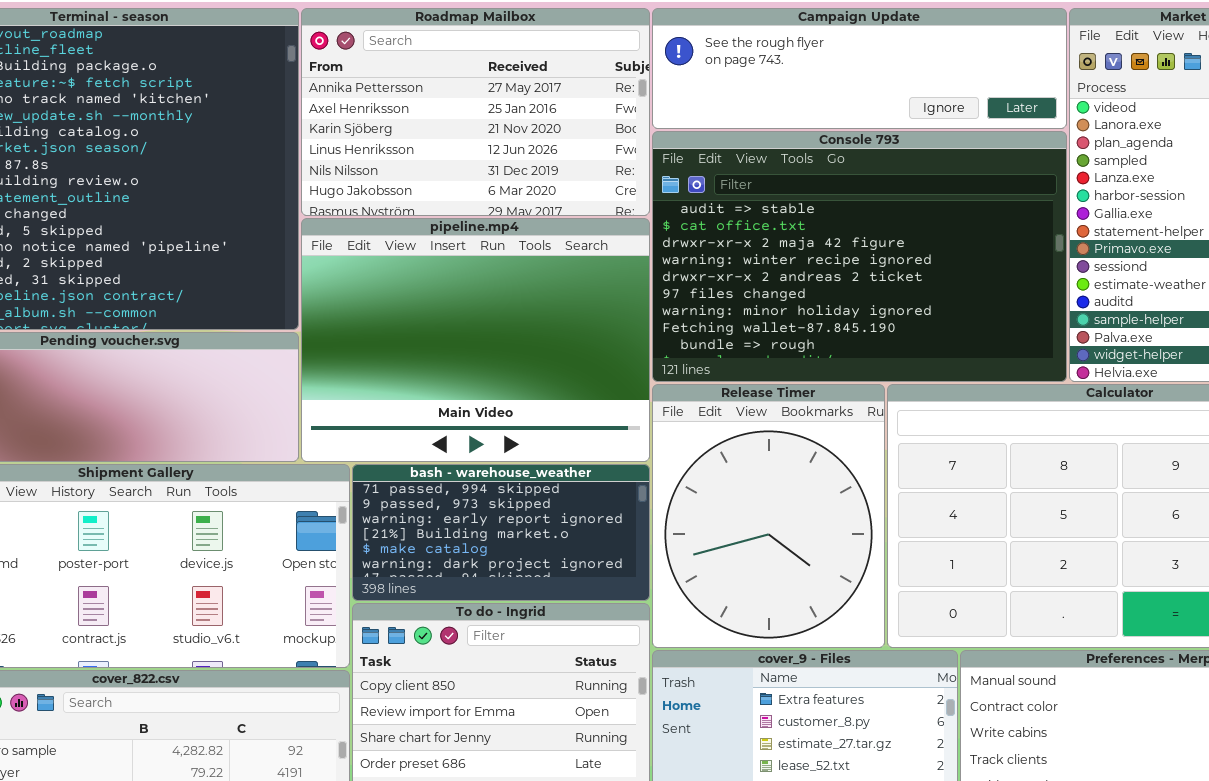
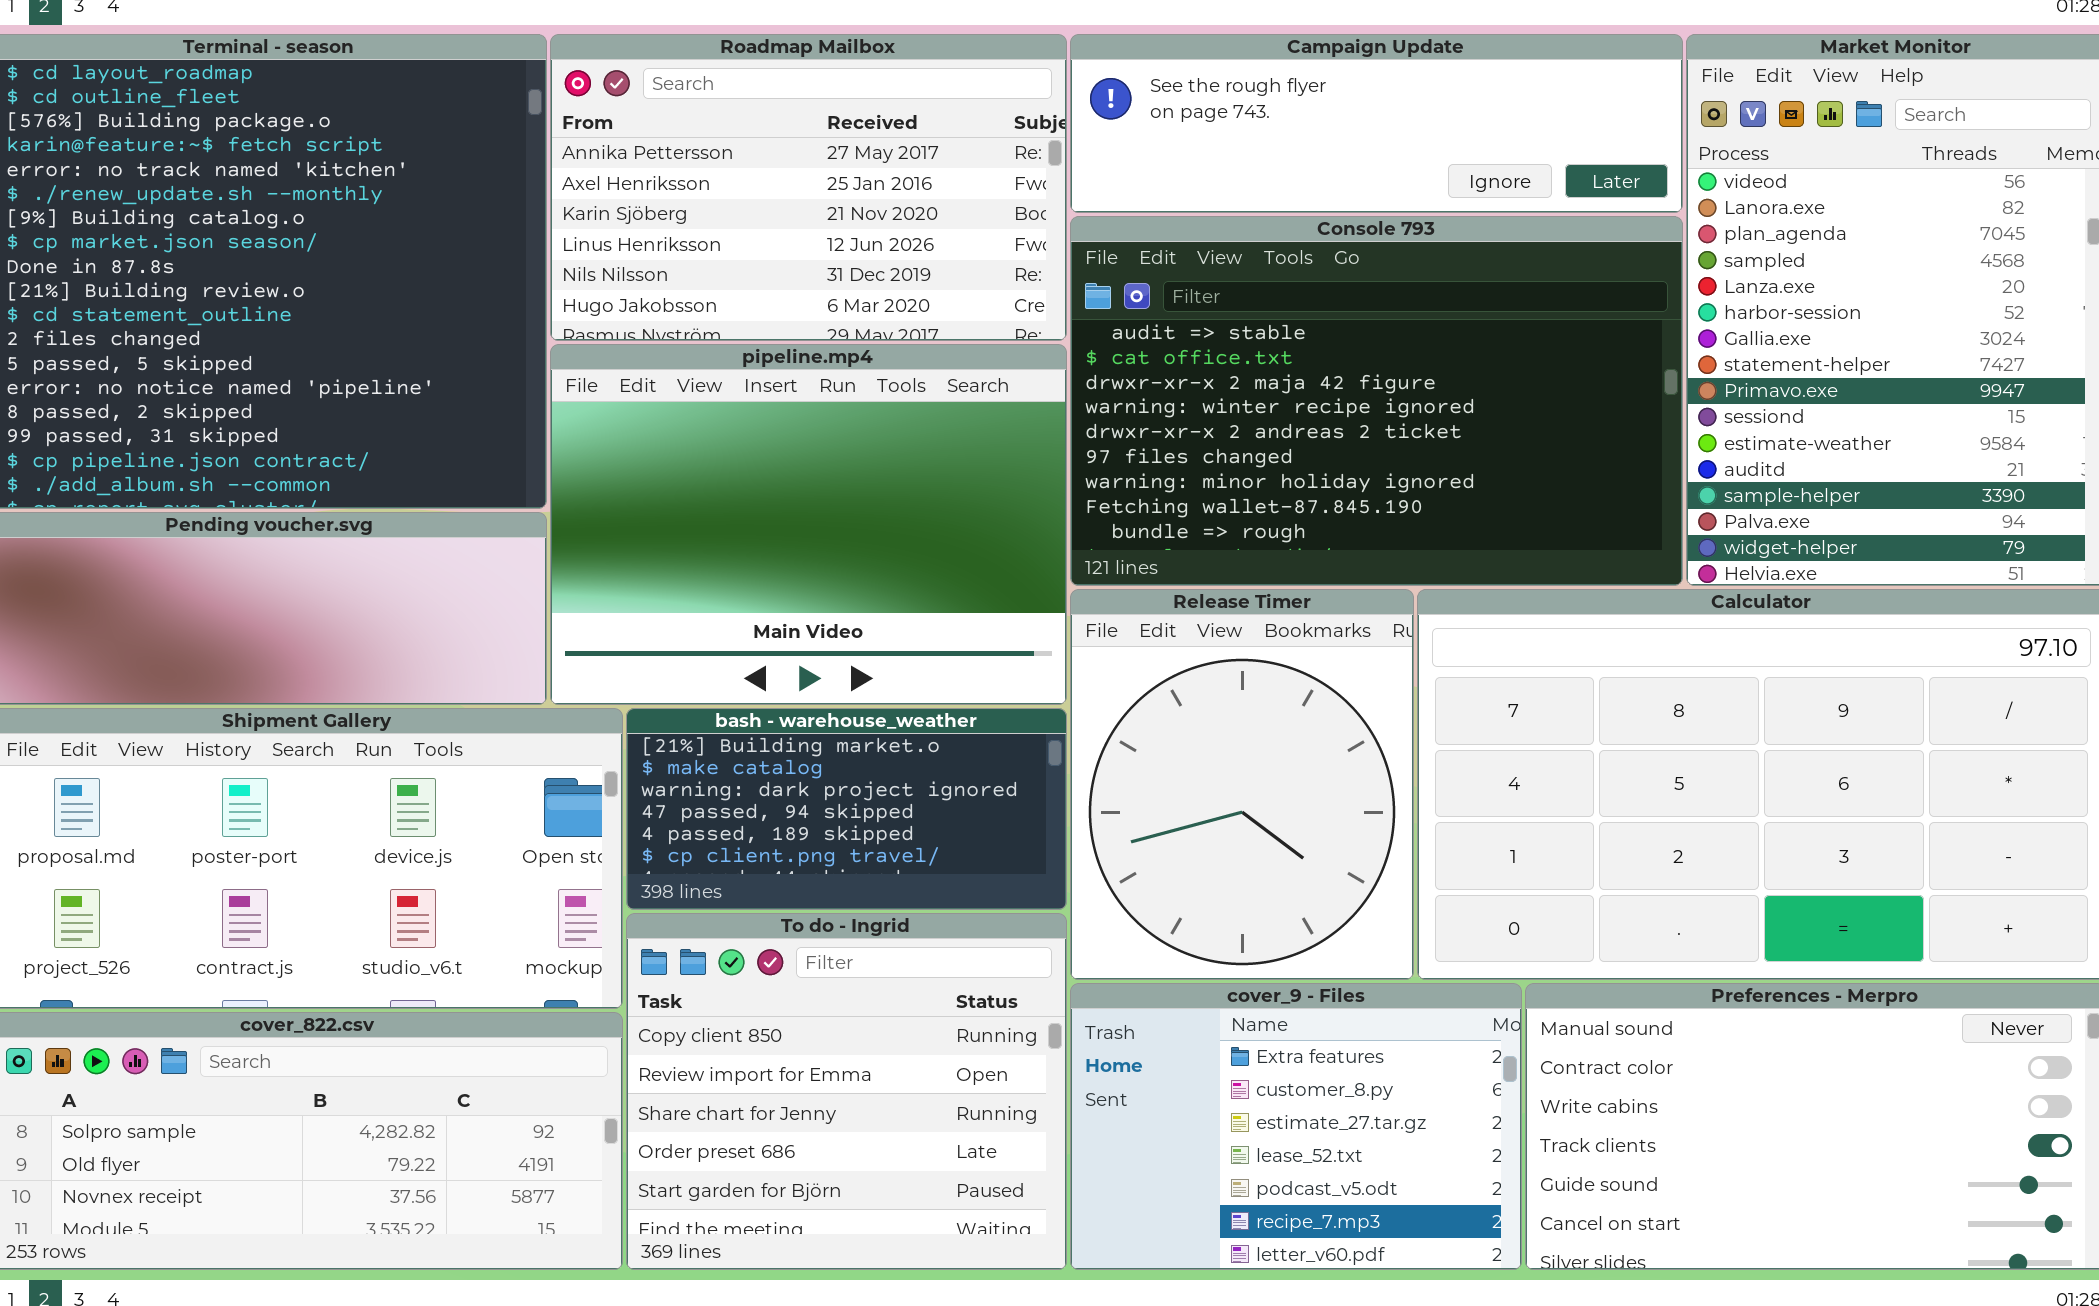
bash - warehouse_weather: [352,464,650,601] -> [626,708,1067,910], scrolled down 3 rows

